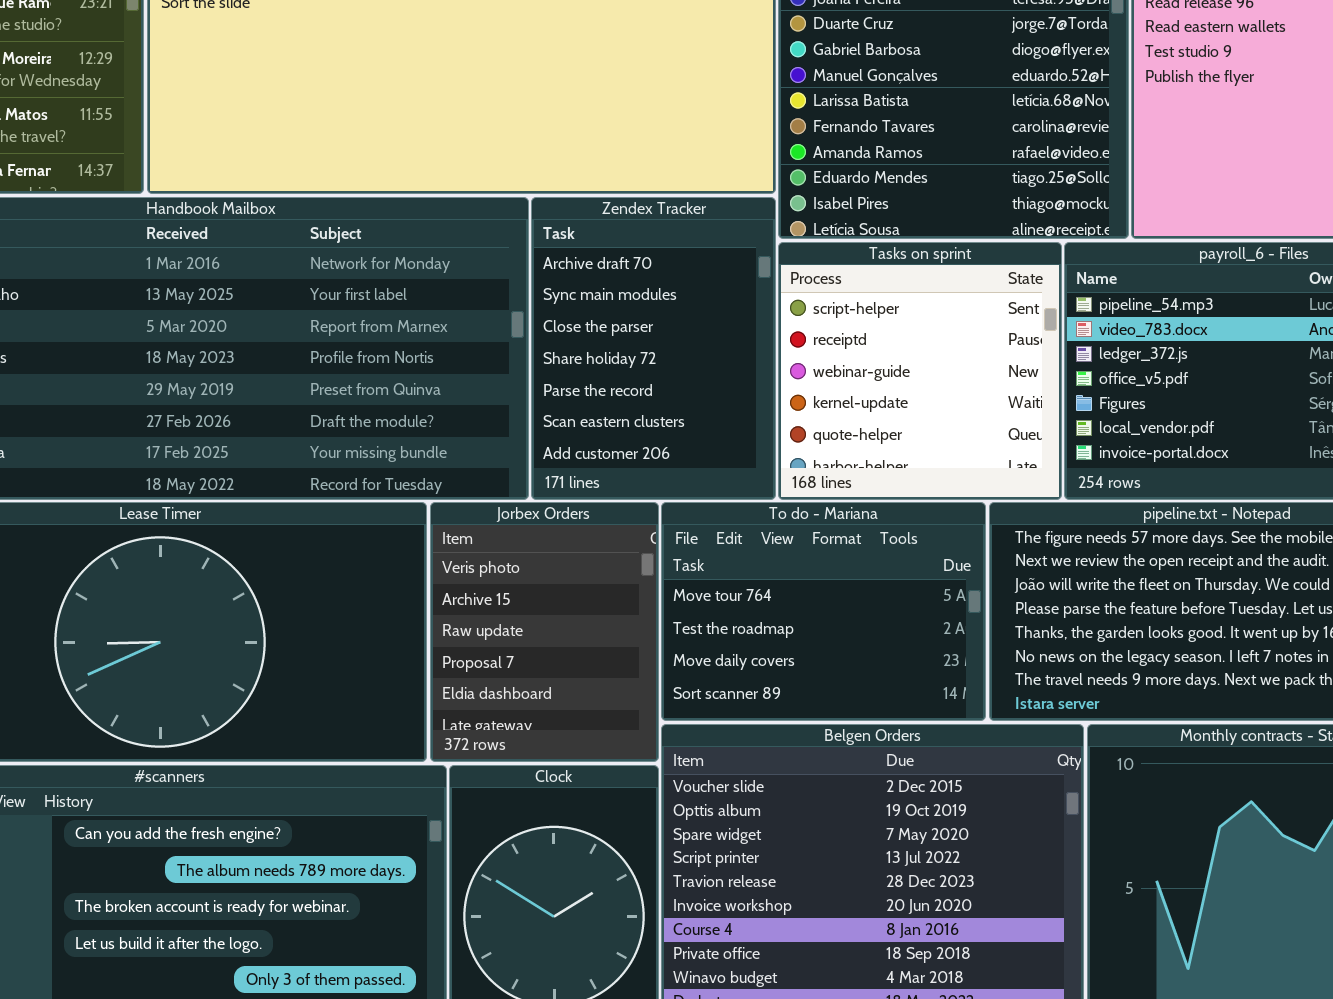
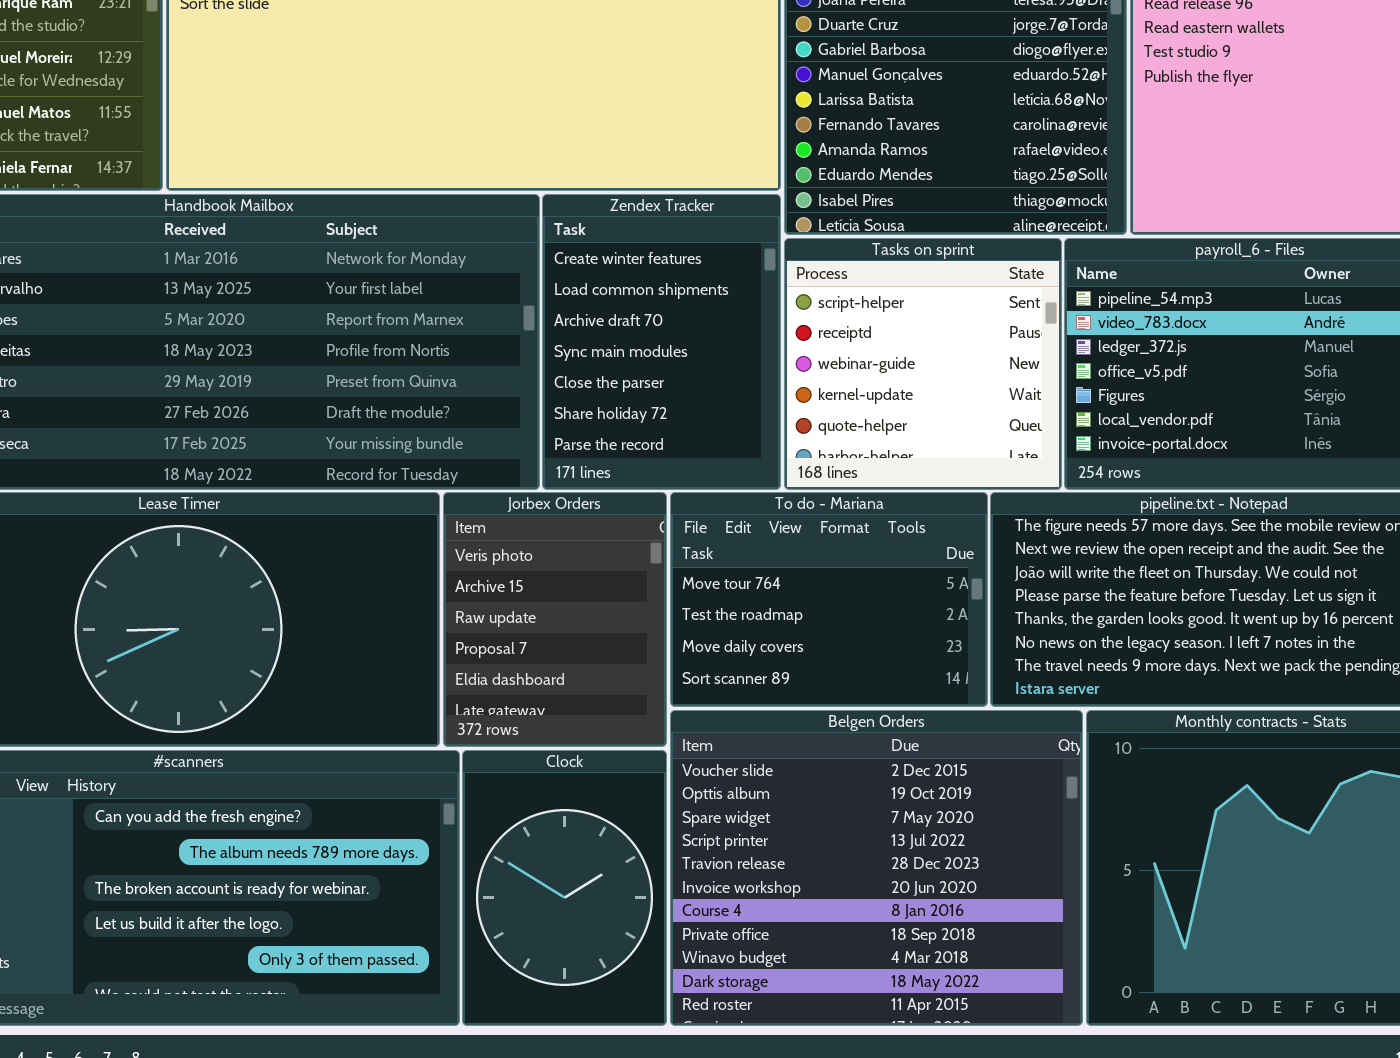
Zendex Tracker: [531,197,776,500] -> [542,194,781,490], scrolled up 2 rows

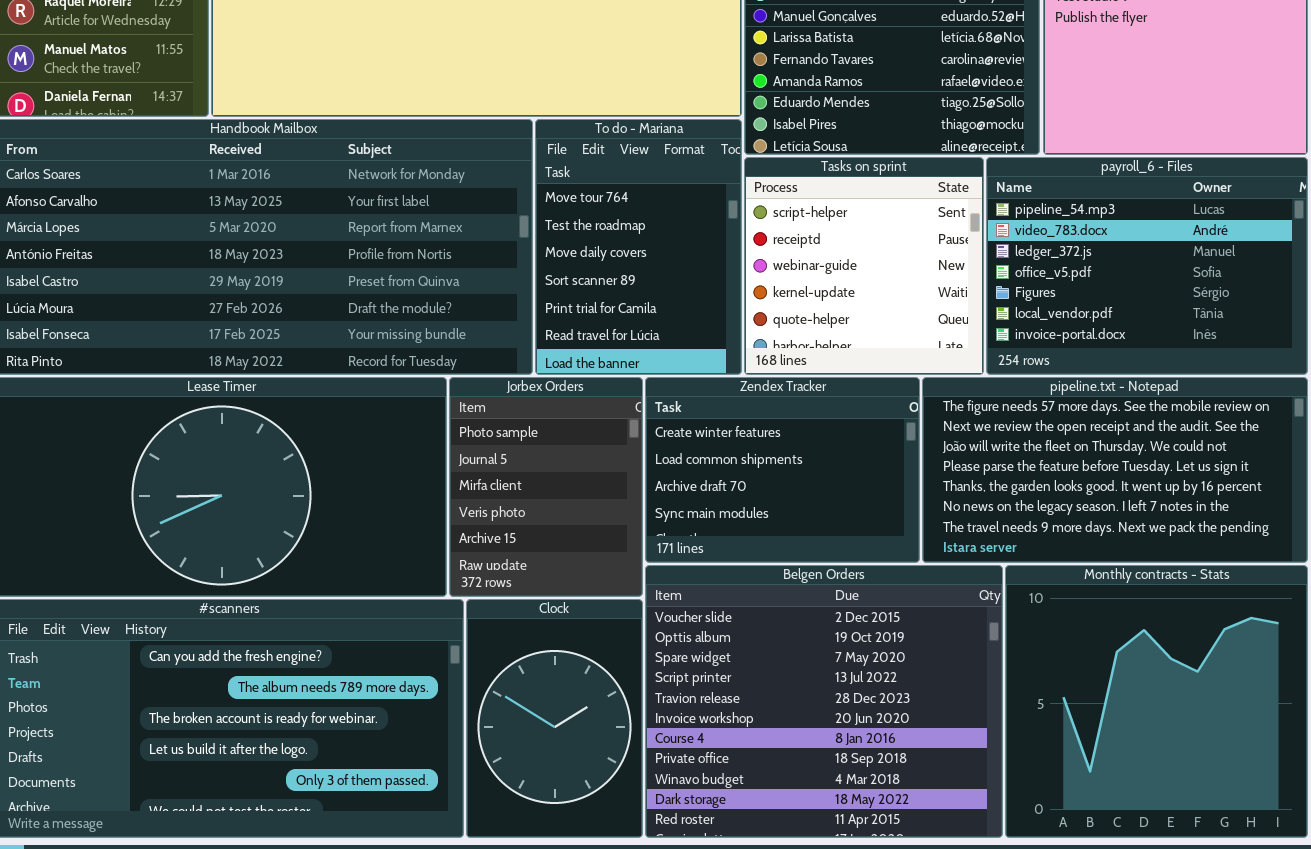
Zendex Tracker: [542,194,781,490] -> [645,377,920,563], moved, resized
Jorbex Orders: [443,492,667,747] -> [449,377,643,597], scrolled up 3 rows
To do - Mariana: [670,492,988,707] -> [535,119,742,375], moved, resized

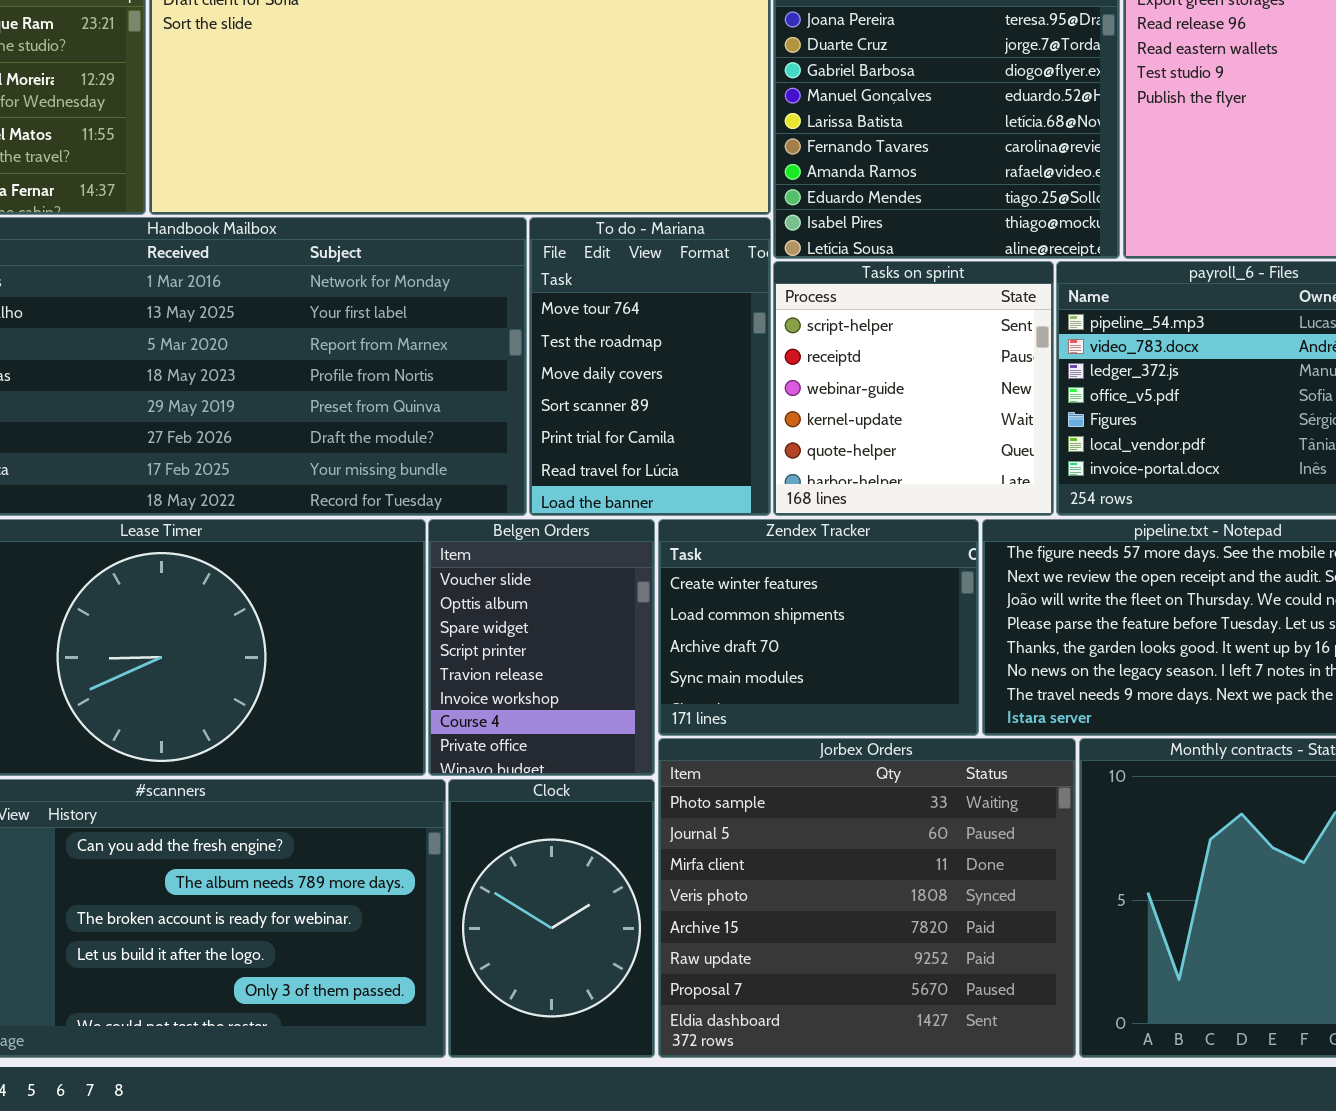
Jorbex Orders: [449,377,643,597] -> [658,738,1076,1058], moved, resized
Belgen Orders: [645,565,1003,838] -> [428,519,655,776], moved, resized

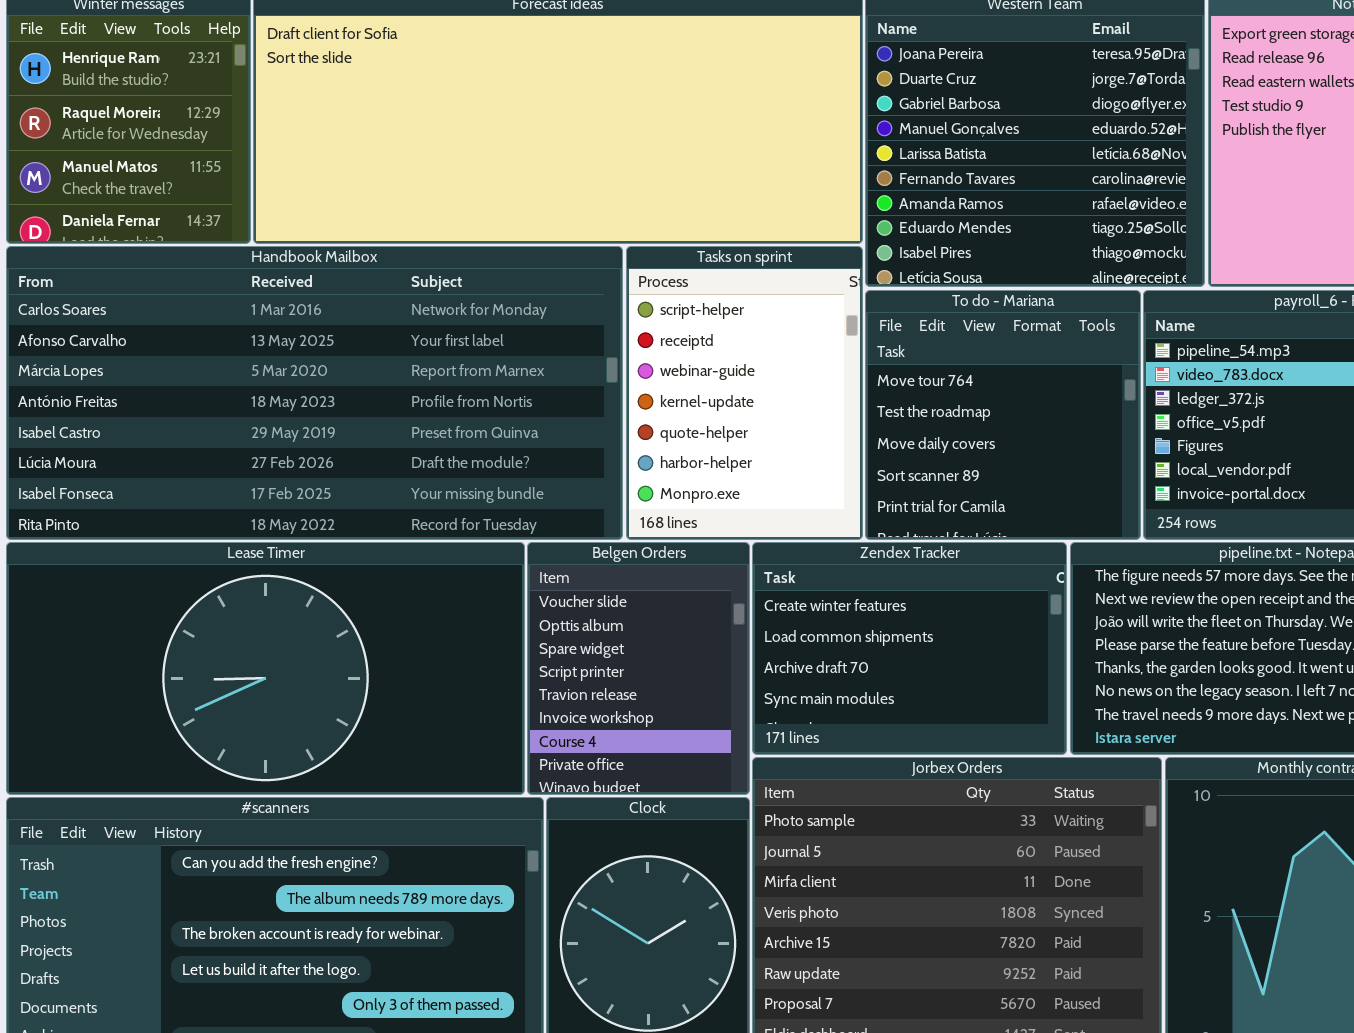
To do - Mariana: [529,217,771,516] -> [865,290,1141,540], moved, resized
Tasks on sprint: [773,261,1054,516] -> [626,246,863,540], moved, resized

